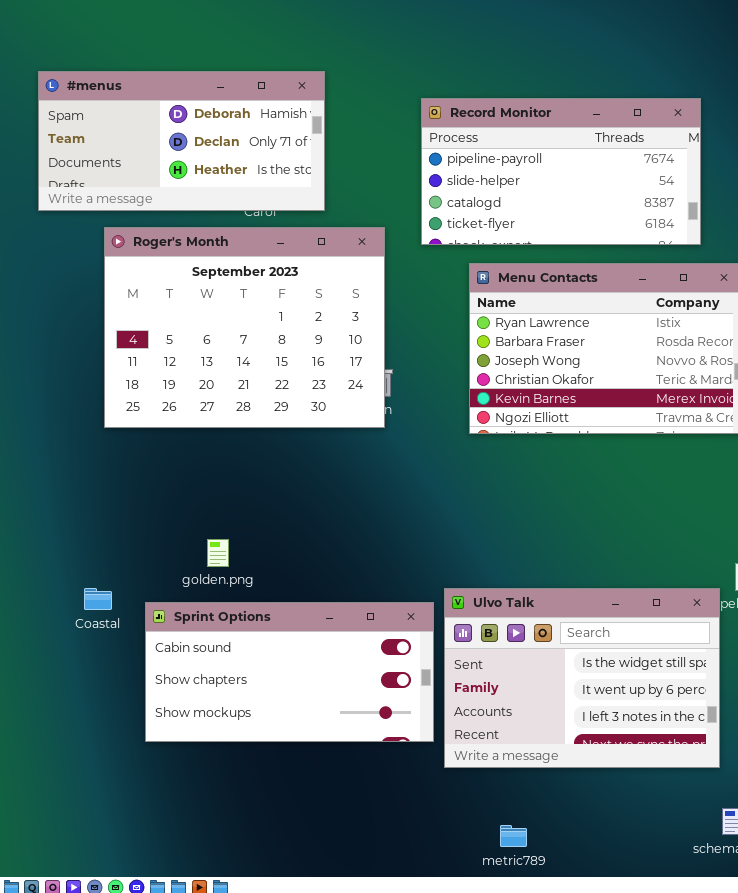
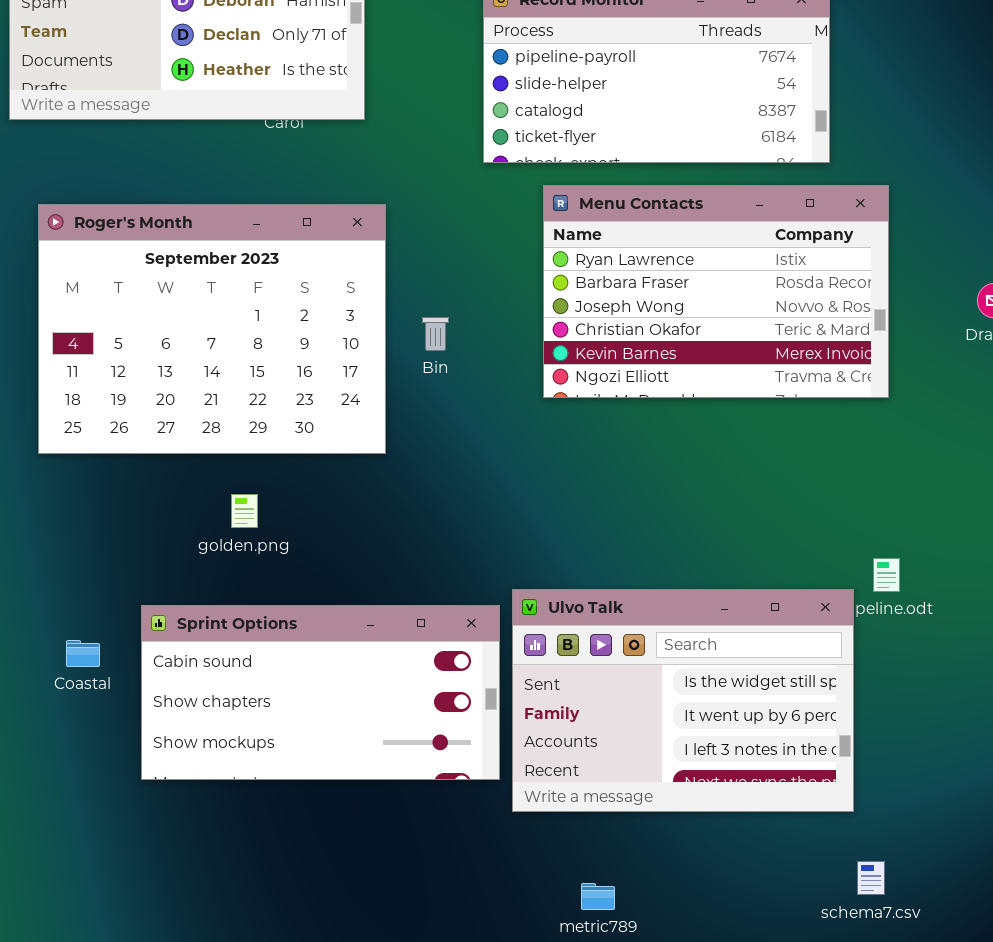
Roger's Month: [104,227,385,428] -> [38,204,386,454], moved
golden.png: [207,539,229,567] -> [231,494,258,528], moved
Coastal: [84,588,112,610] -> [66,640,100,667], moved

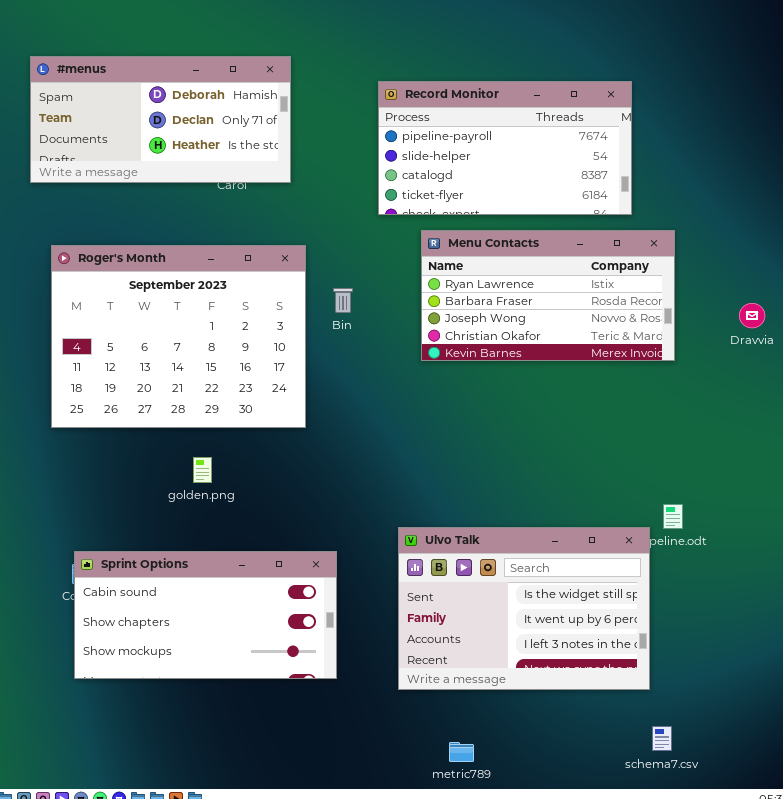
Menu Contacts: [543,185,889,398] -> [421,230,675,361], resized
Bin: [422,317,449,351] -> [333,288,353,313], moved
Sprint Options: [141,605,500,780] -> [74,551,337,679], moved

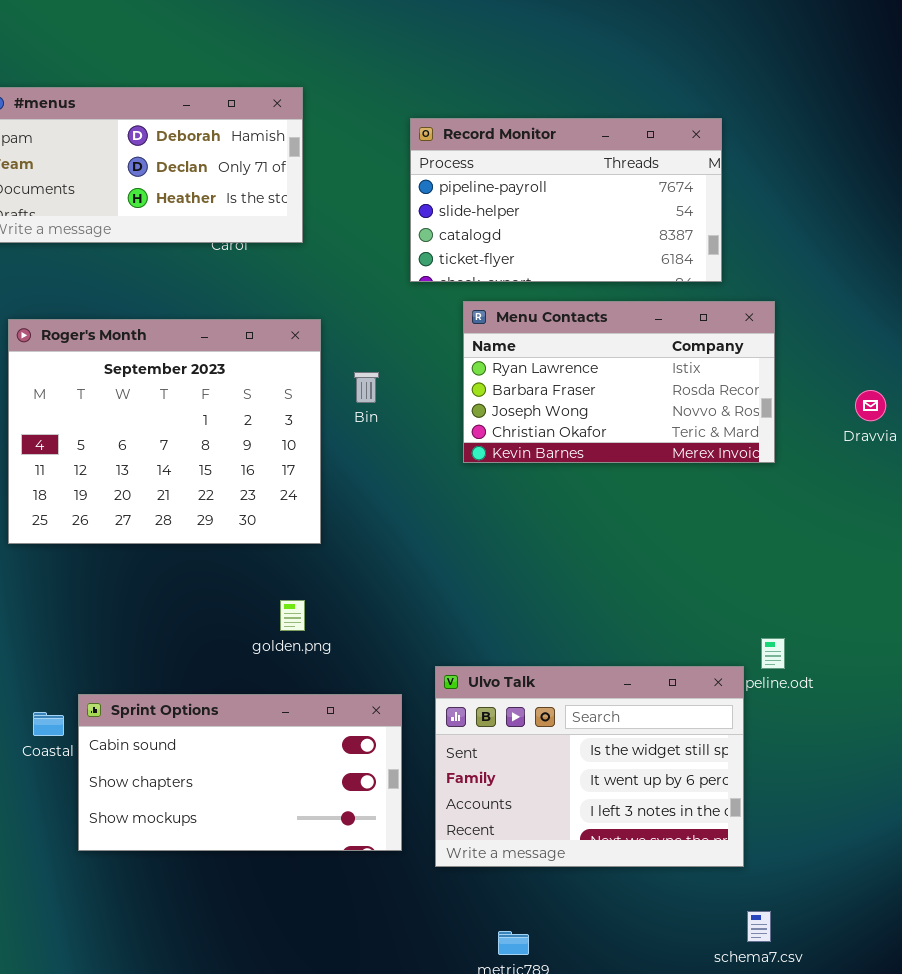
golden.png: [193,457,212,483] -> [280,600,305,631], moved
Sprint Options: [74,551,337,679] -> [78,694,402,851], moved

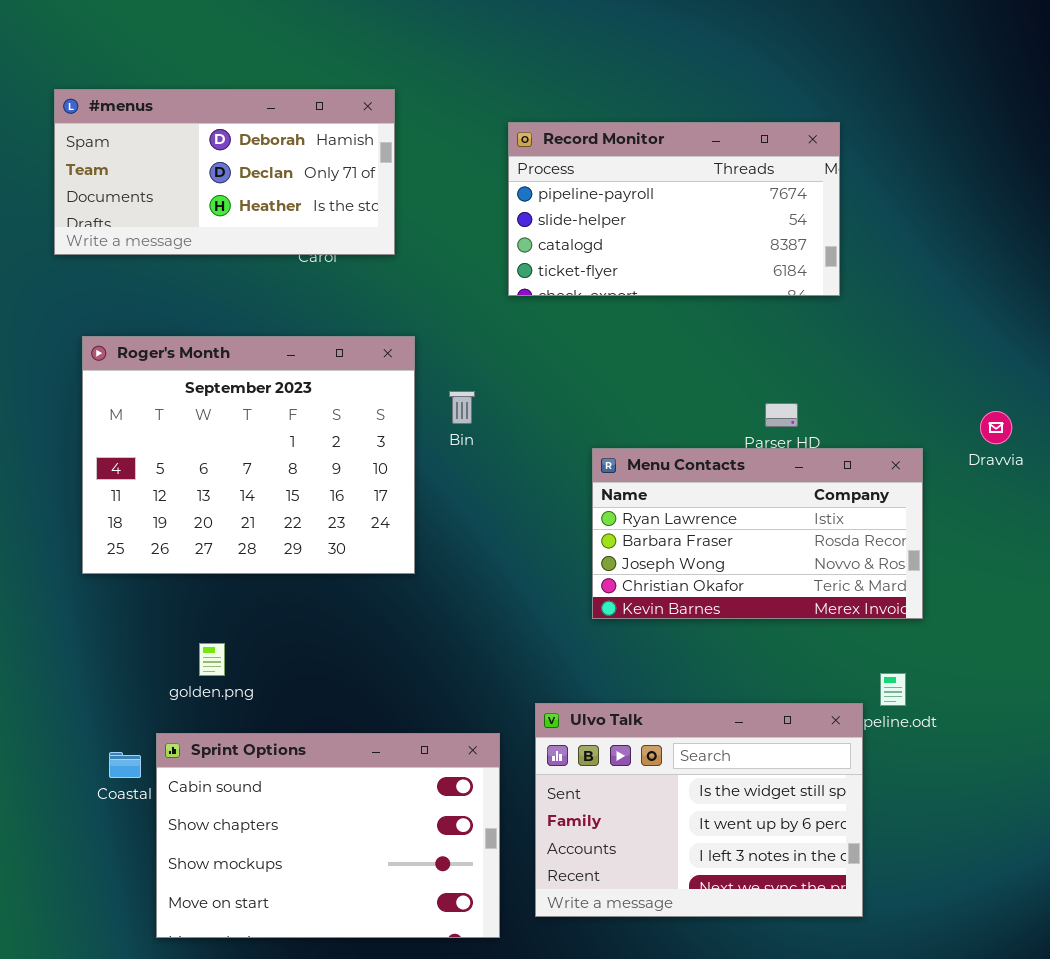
Menu Contacts: [463,301,775,463] -> [592,448,923,619], moved
golden.png: [280,600,305,631] -> [199,643,225,676], moved
Sprint Options: [78,694,402,851] -> [156,733,500,938], resized

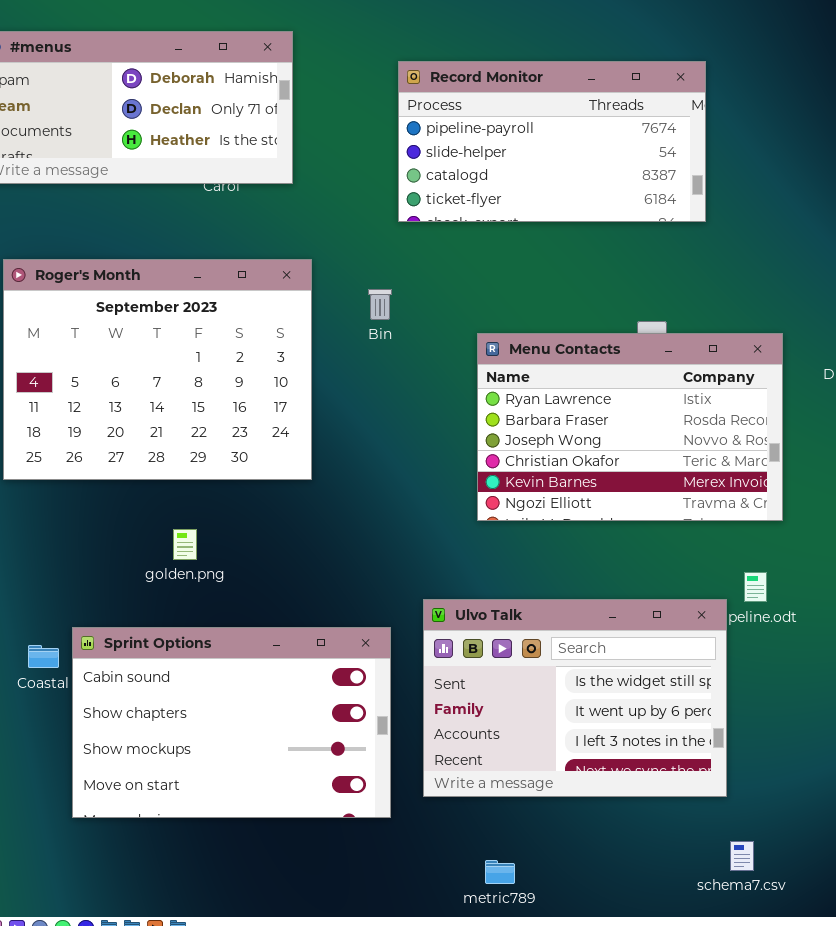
Bin: [449,391,475,424] -> [368,289,392,320], moved
Menu Contacts: [592,448,923,619] -> [477,333,783,521], resized
golden.png: [199,643,225,676] -> [173,529,197,560], moved

